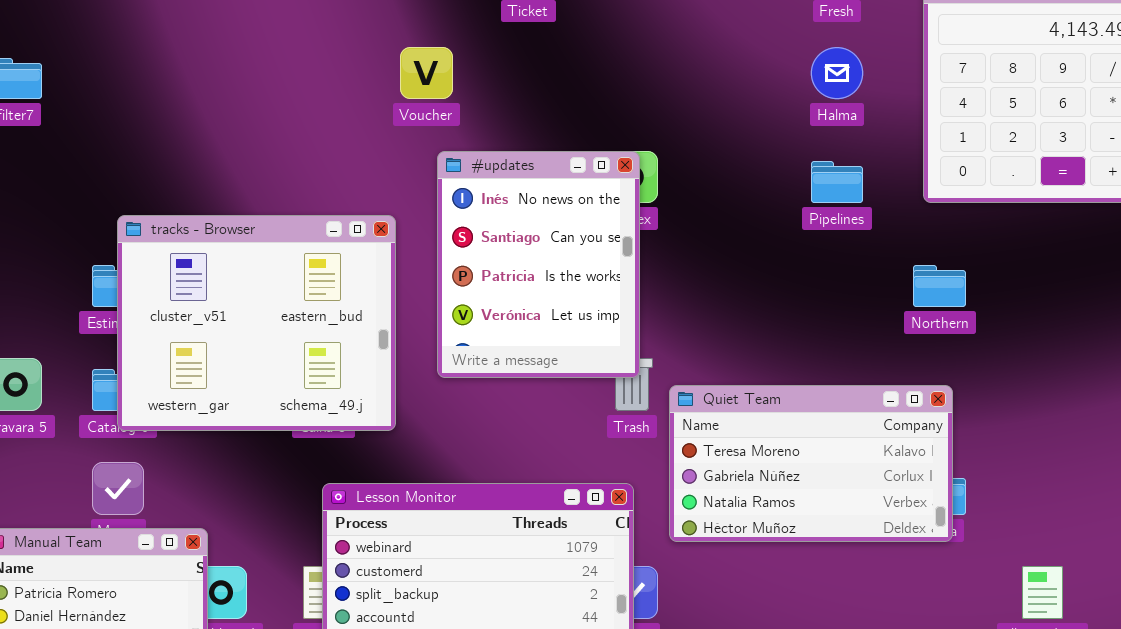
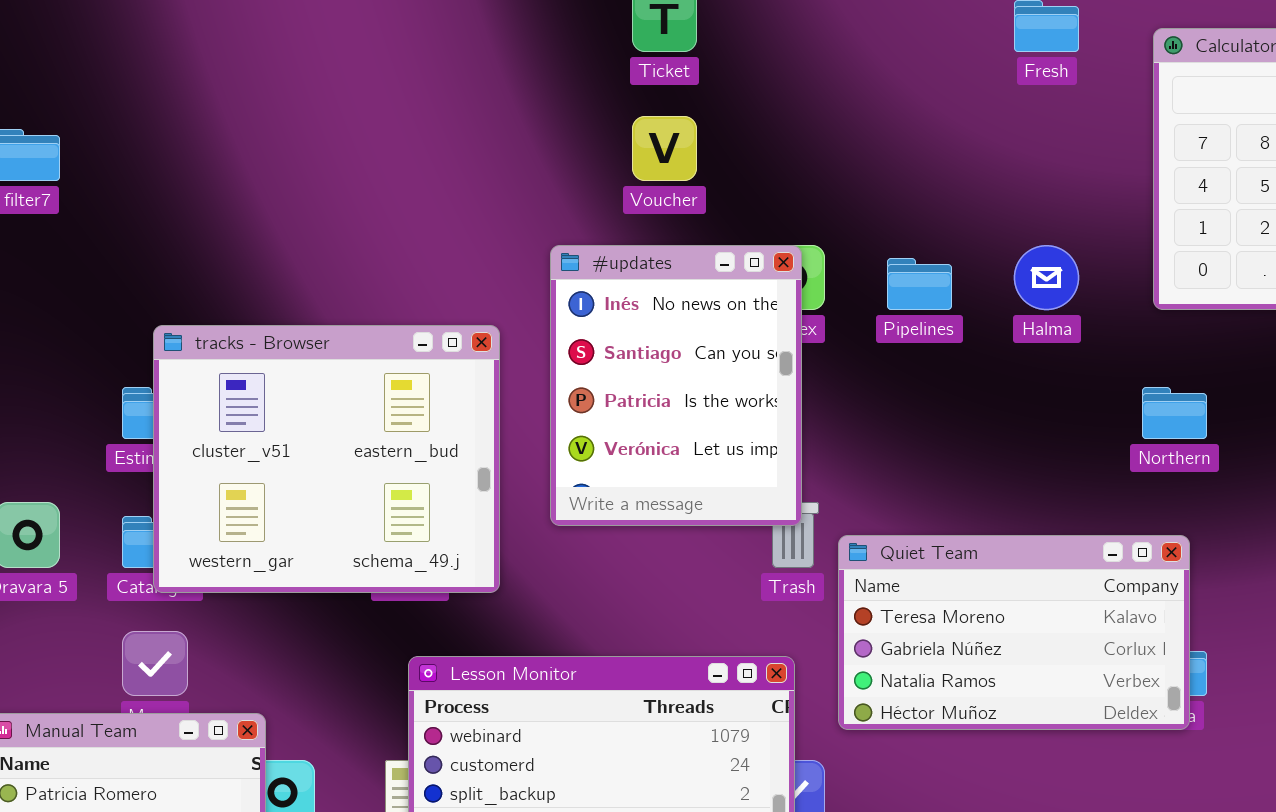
Voucher: [400,47,453,99] -> [632,116,697,181], moved
Halma: [811,47,863,99] -> [1014,245,1079,310], moved
Pipelines: [811,161,863,203] -> [887,258,952,310], moved

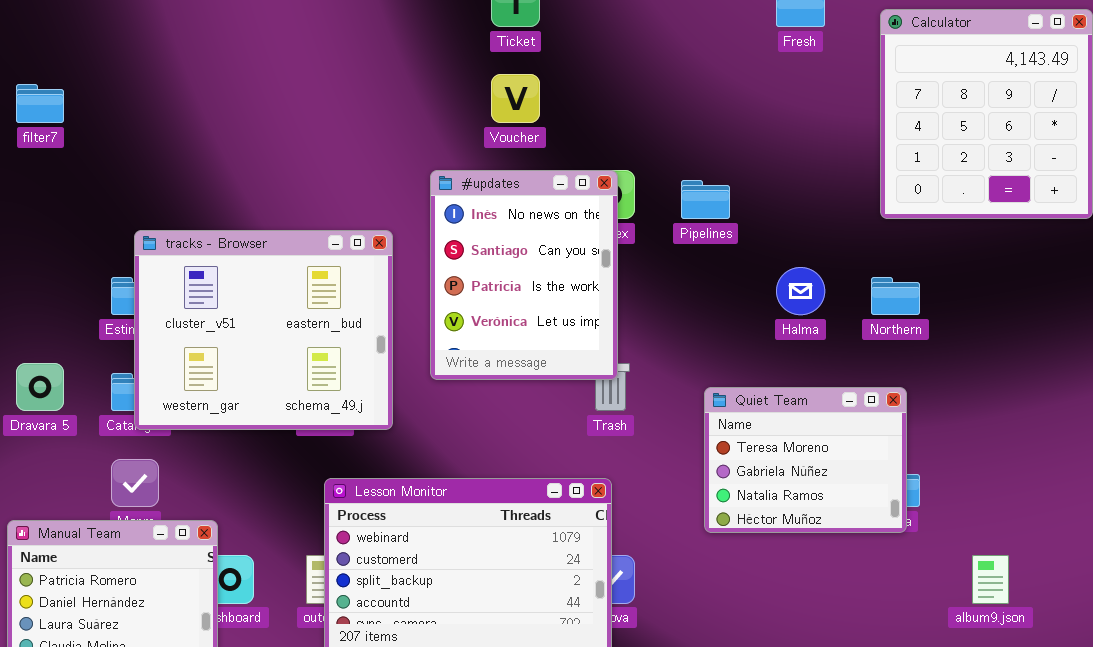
Halma: [1014,245,1079,310] -> [776,267,825,315], moved
Quiet Team: [838,535,1190,730] -> [704,387,907,533], resized

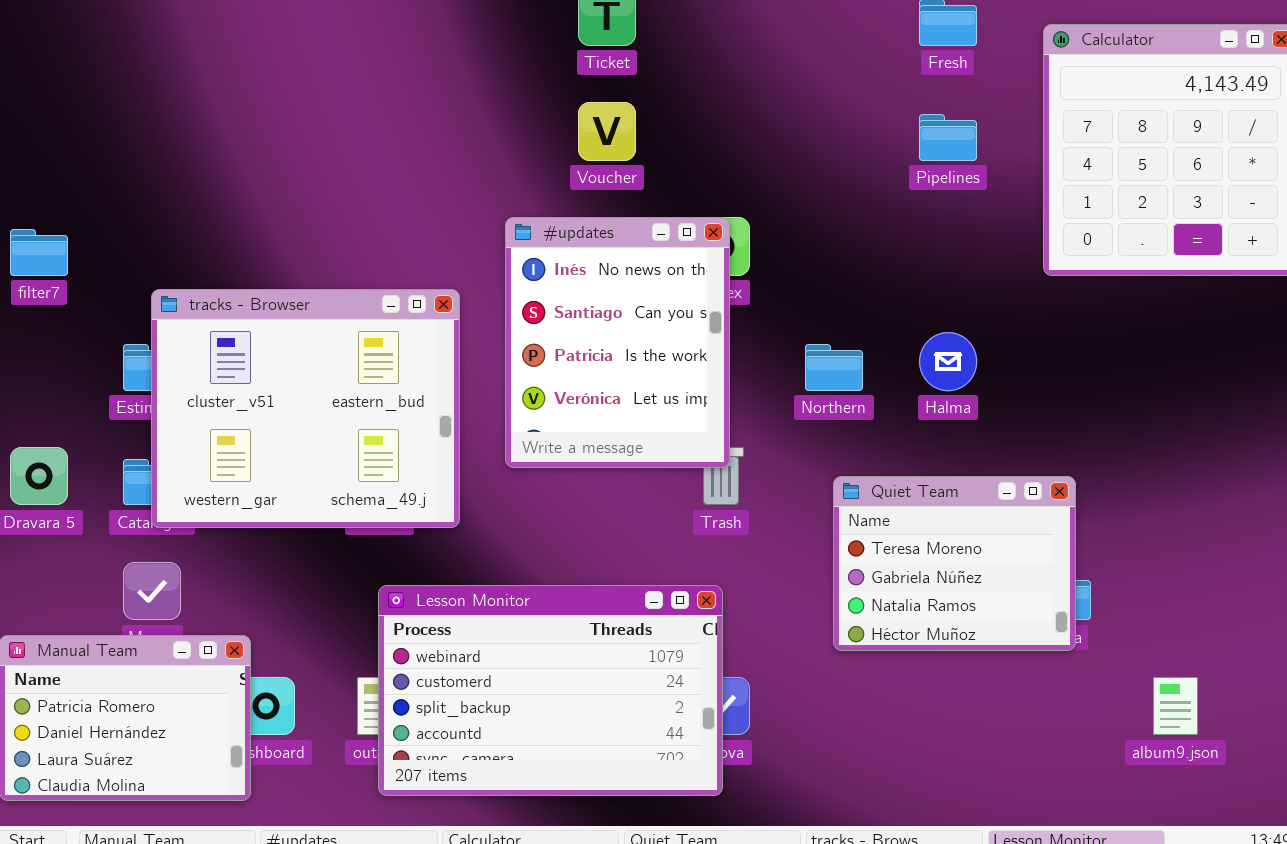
filter7: [16,84,64,123] -> [10,229,68,276], moved
Pipelines: [681,180,730,219] -> [919,114,977,161], moved
Northern: [871,277,920,315] -> [805,344,863,391], moved

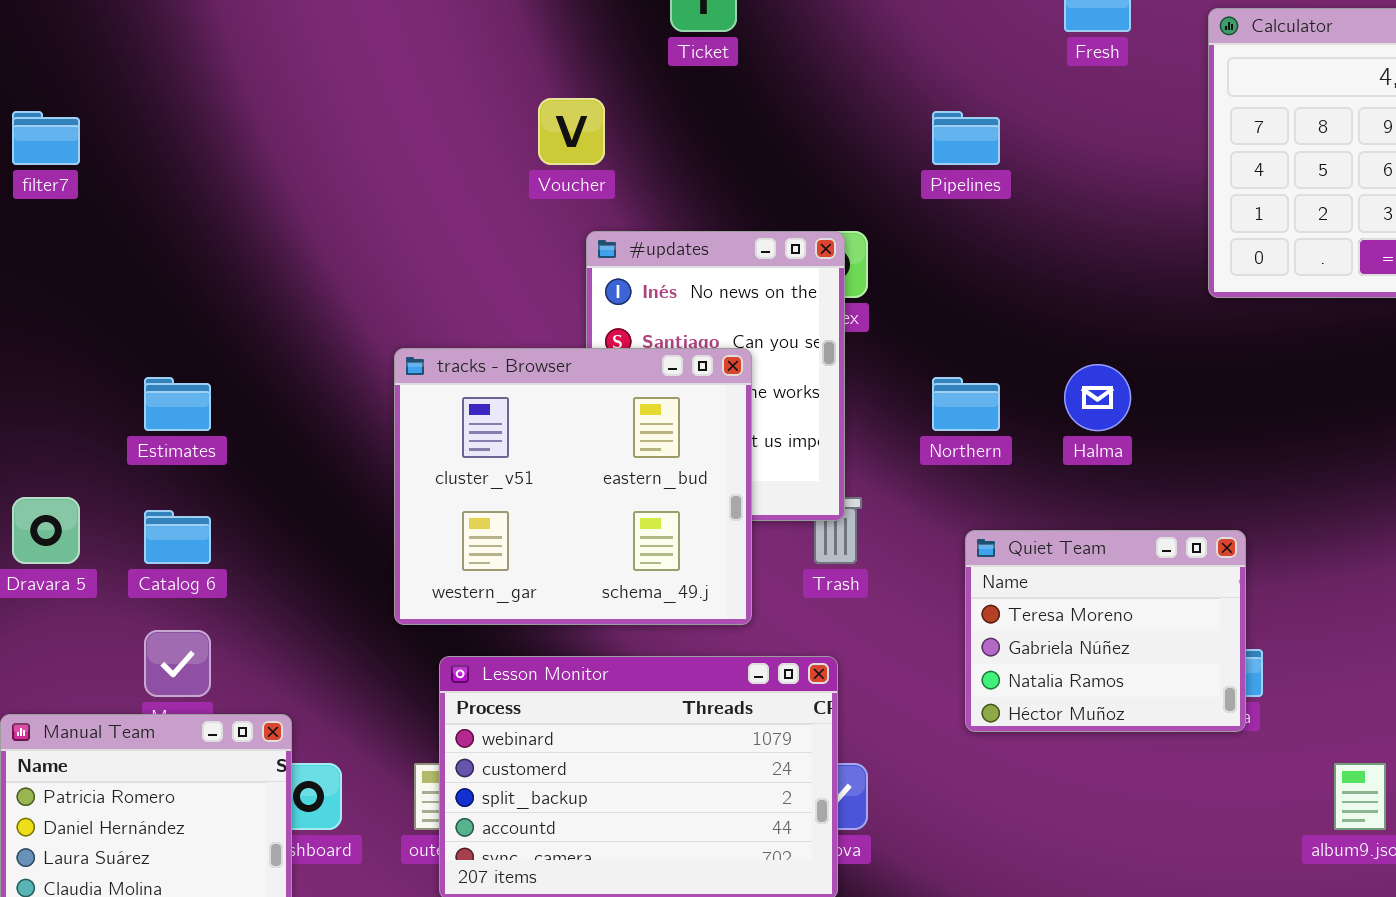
Voucher: [578,102,636,161] -> [538,98,605,165], moved
Pipelines: [919,114,977,161] -> [932,111,1000,165], moved
filter7: [10,229,68,276] -> [12,111,80,165], moved
tracks - Browser: [151,289,460,528] -> [394,348,752,625], moved

